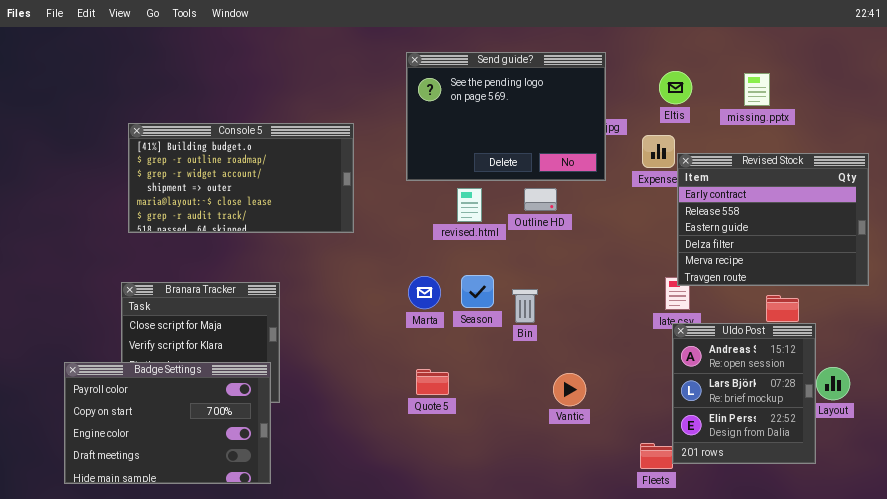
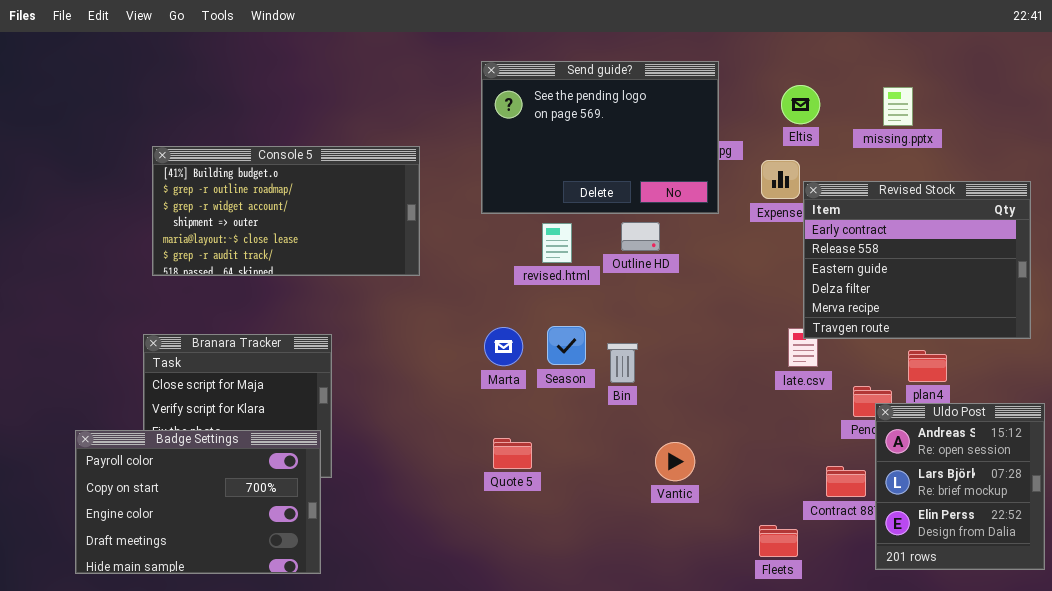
Uldo Post: [672,323,816,464] -> [875,403,1045,570], moved

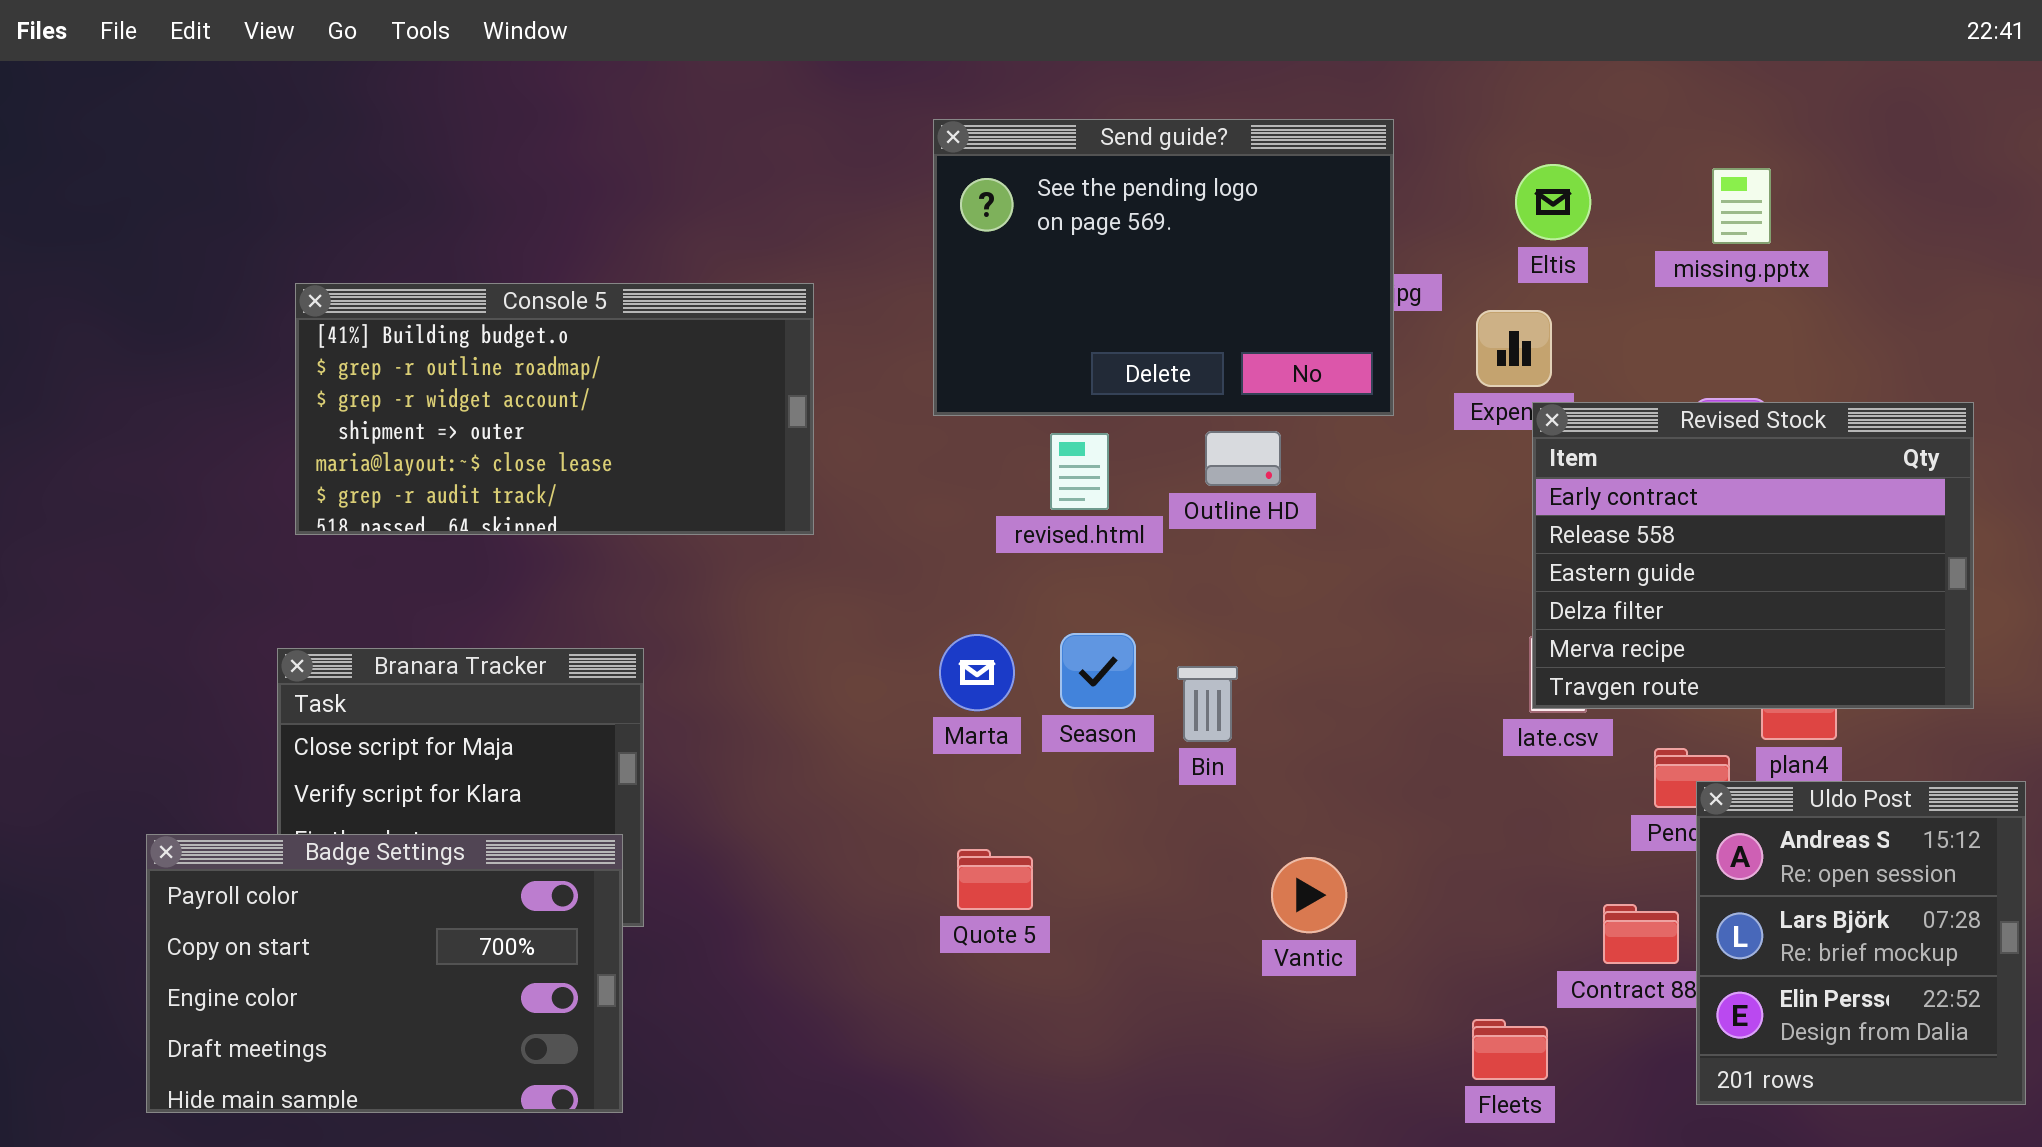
Revised Stock: [803,181,1031,339] -> [1532,402,1974,709], moved

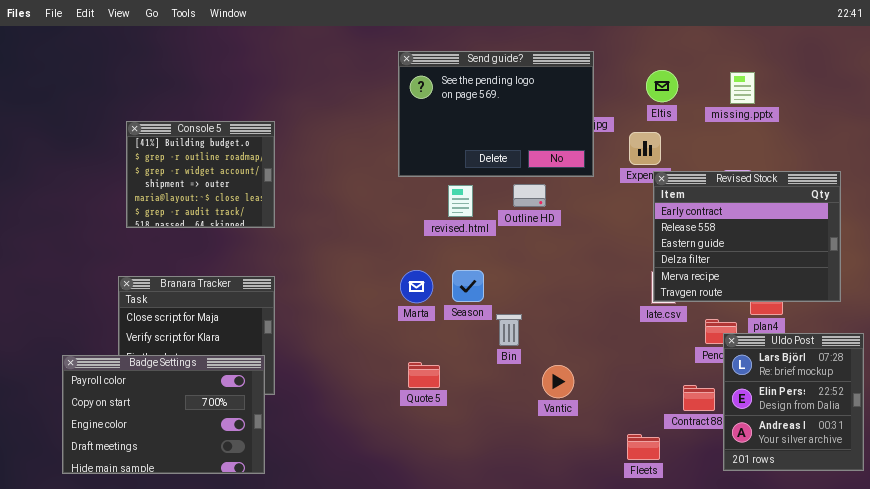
Console 5: [295,283,814,535] -> [126,121,275,228], resized
Bin: [1177,666,1238,742] -> [496,314,522,346], moved
Uldo Post: [1696,781,2026,1105] -> [723,333,864,471], scrolled down 1 row

